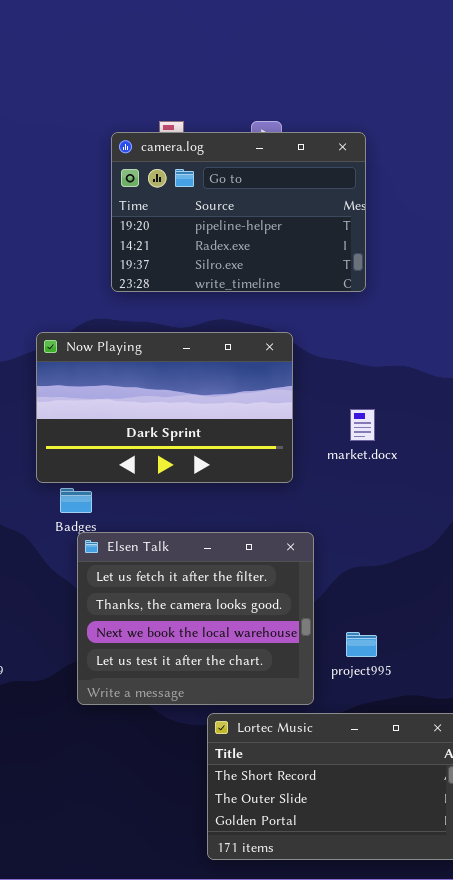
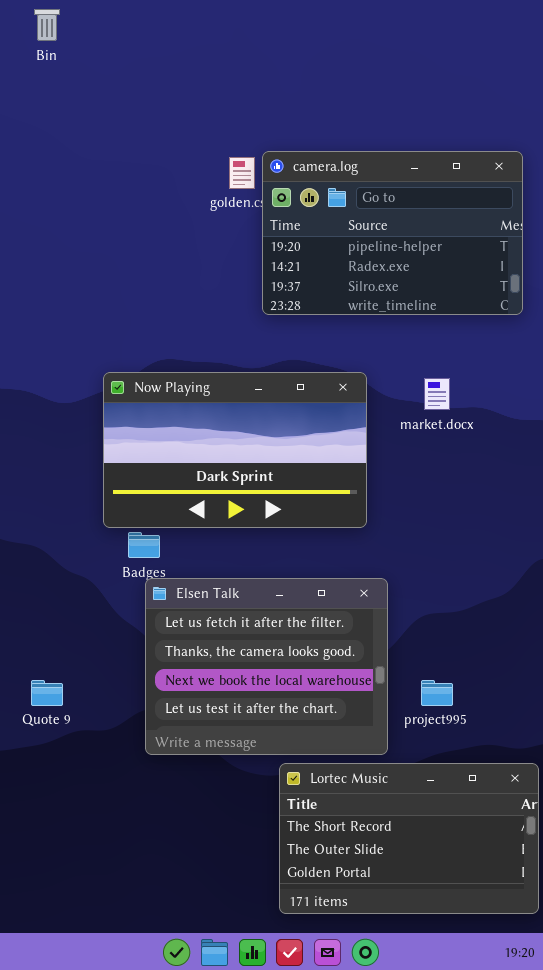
camera.log: [111,132,366,292] -> [262,151,523,315], moved
market.docx: [350,409,375,441] -> [424,378,450,410], moved

